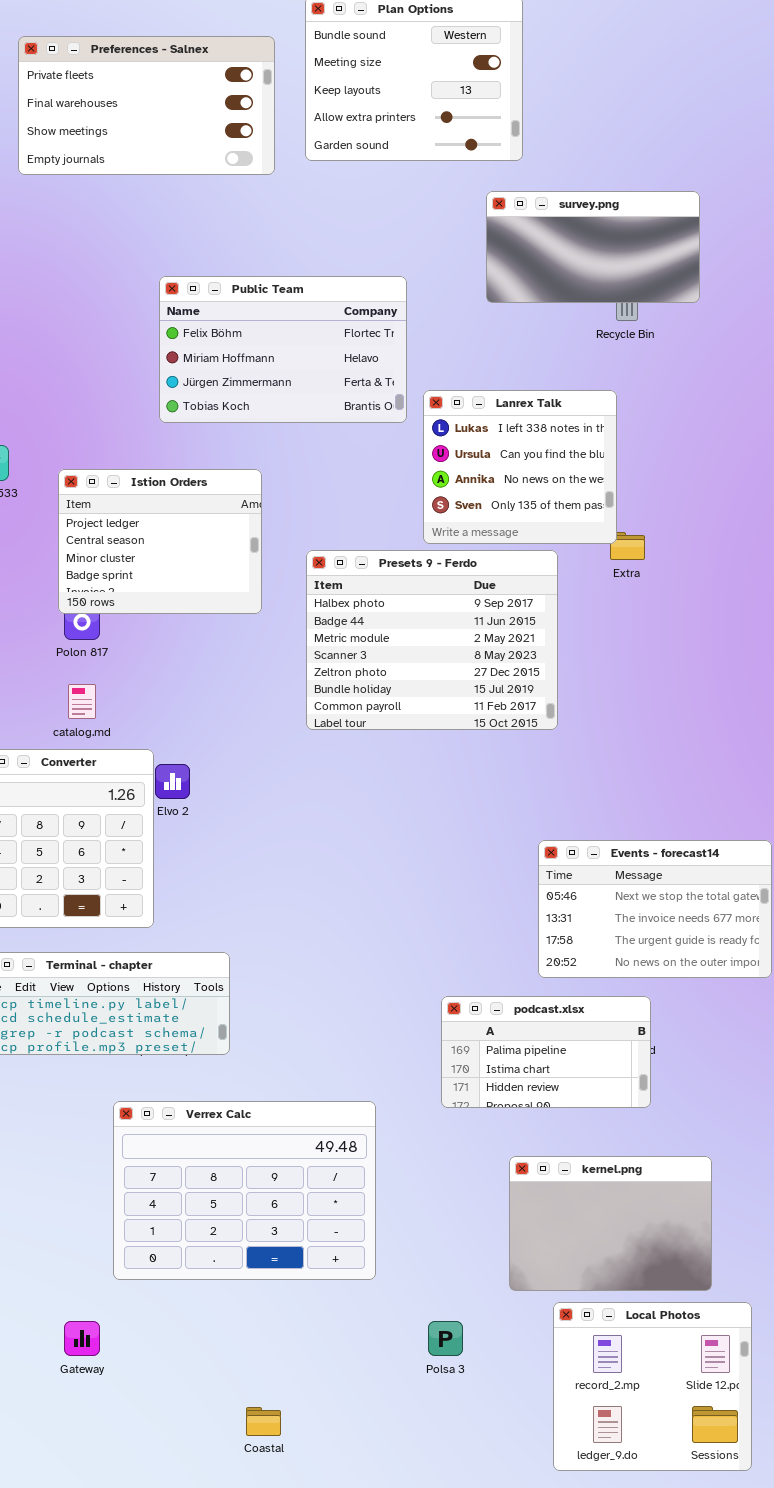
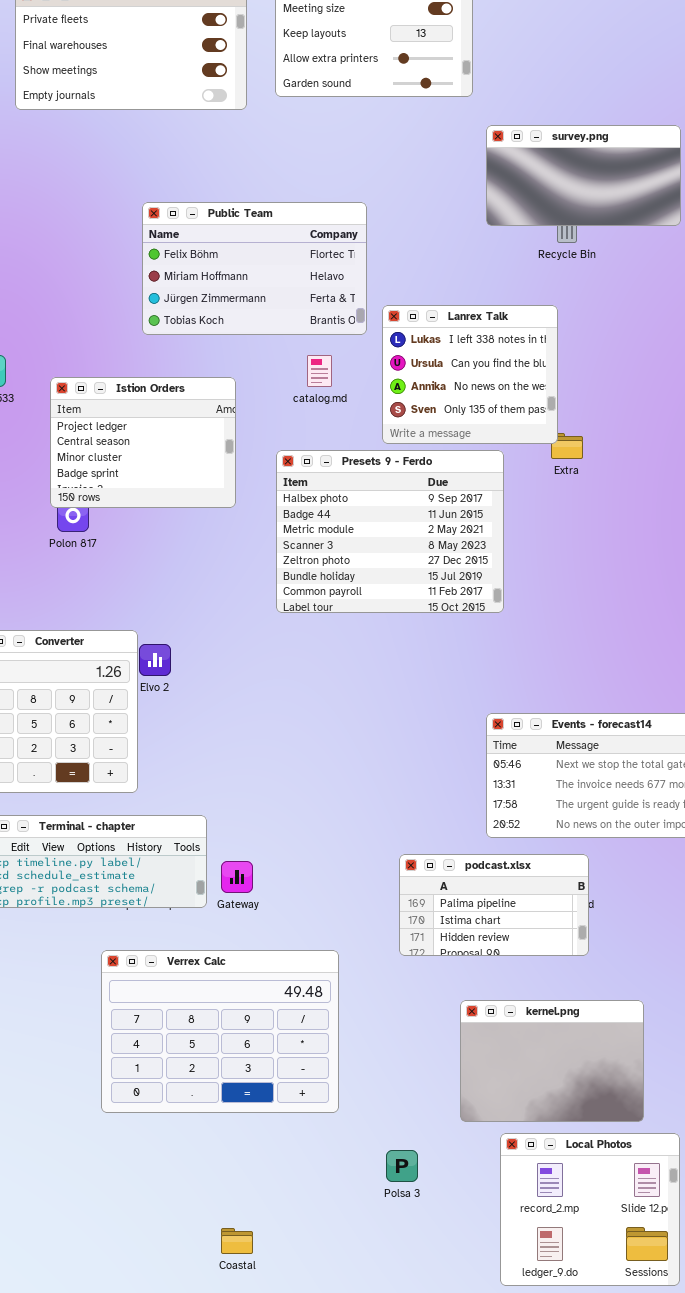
survey.png: [486,191,700,303] -> [486,125,681,226], moved
catalog.md: [68,684,96,719] -> [307,355,332,387], moved
Gateway: [64,1321,100,1356] -> [221,861,253,893], moved

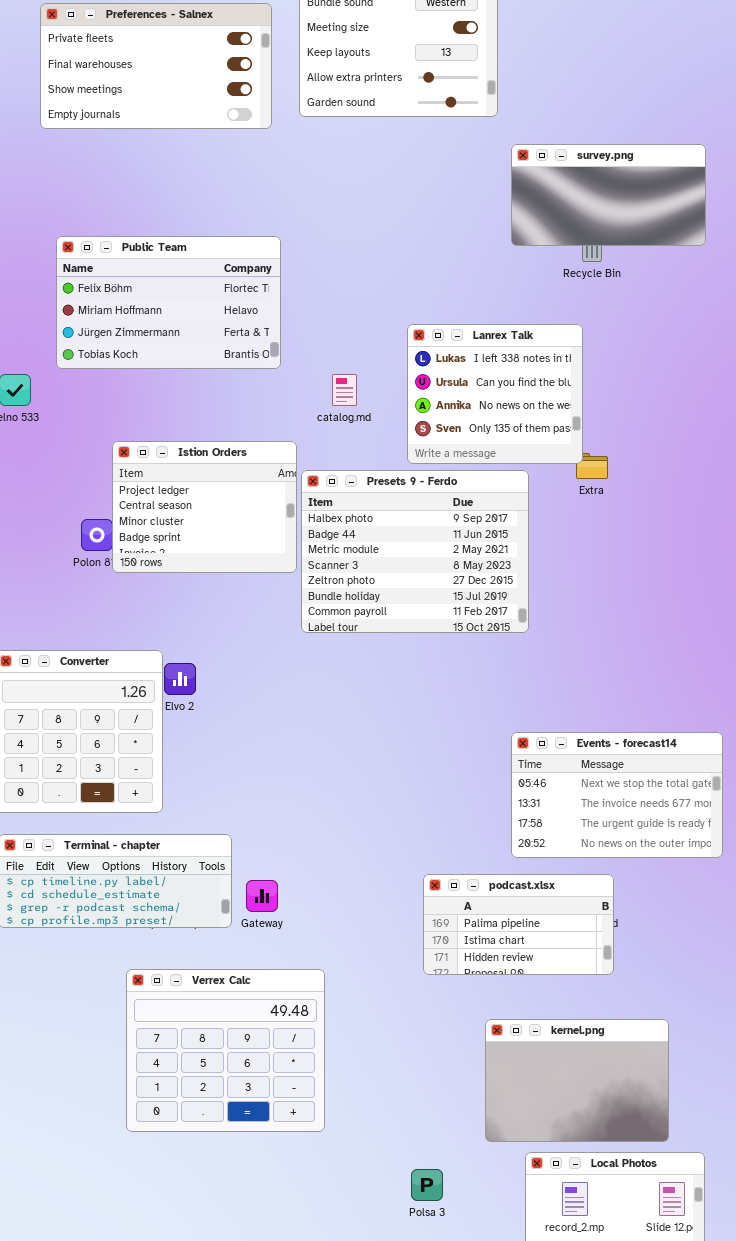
Public Team: [142,202,367,335] -> [56,236,281,369], moved
Istion Orders: [50,377,236,508] -> [112,441,297,573], moved
Verrex Calc: [101,950,339,1113] -> [126,969,325,1132], resized

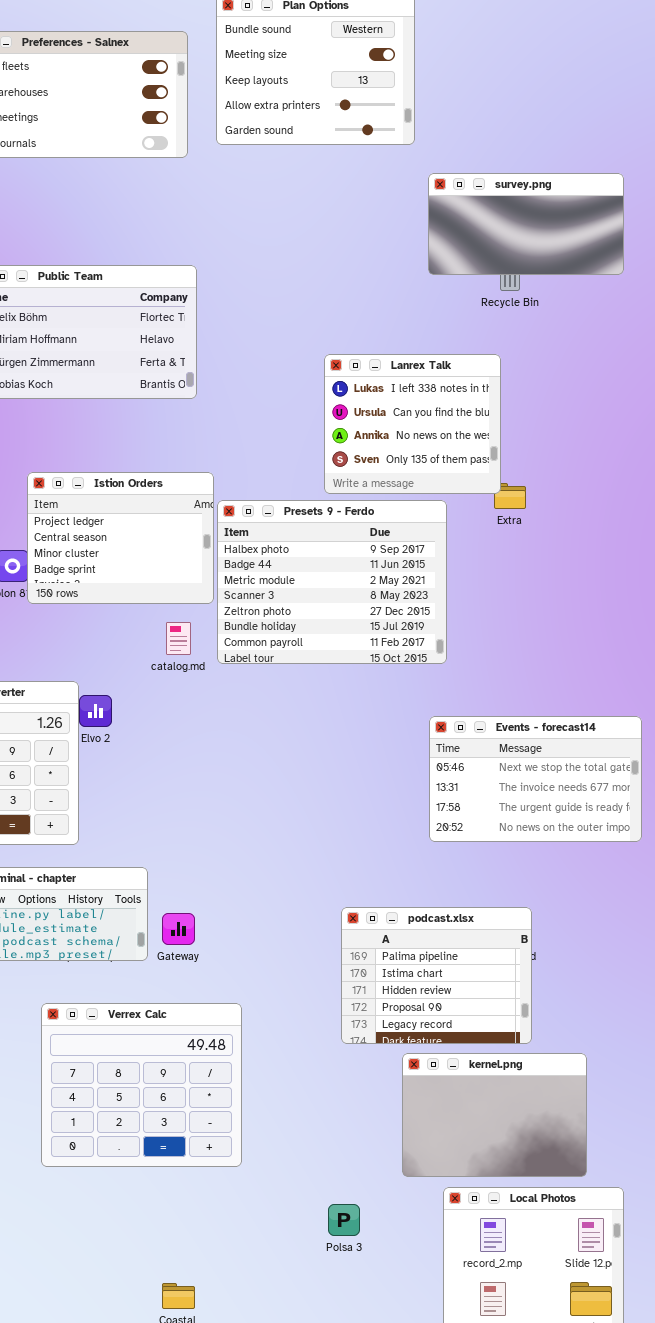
catalog.md: [332,374,357,406] -> [166,622,191,655], moved
Events - forecast14: [511,732,723,858] -> [429,716,642,842], moved
podcast.xlsx: [423,874,614,975] -> [341,907,532,1044], resized

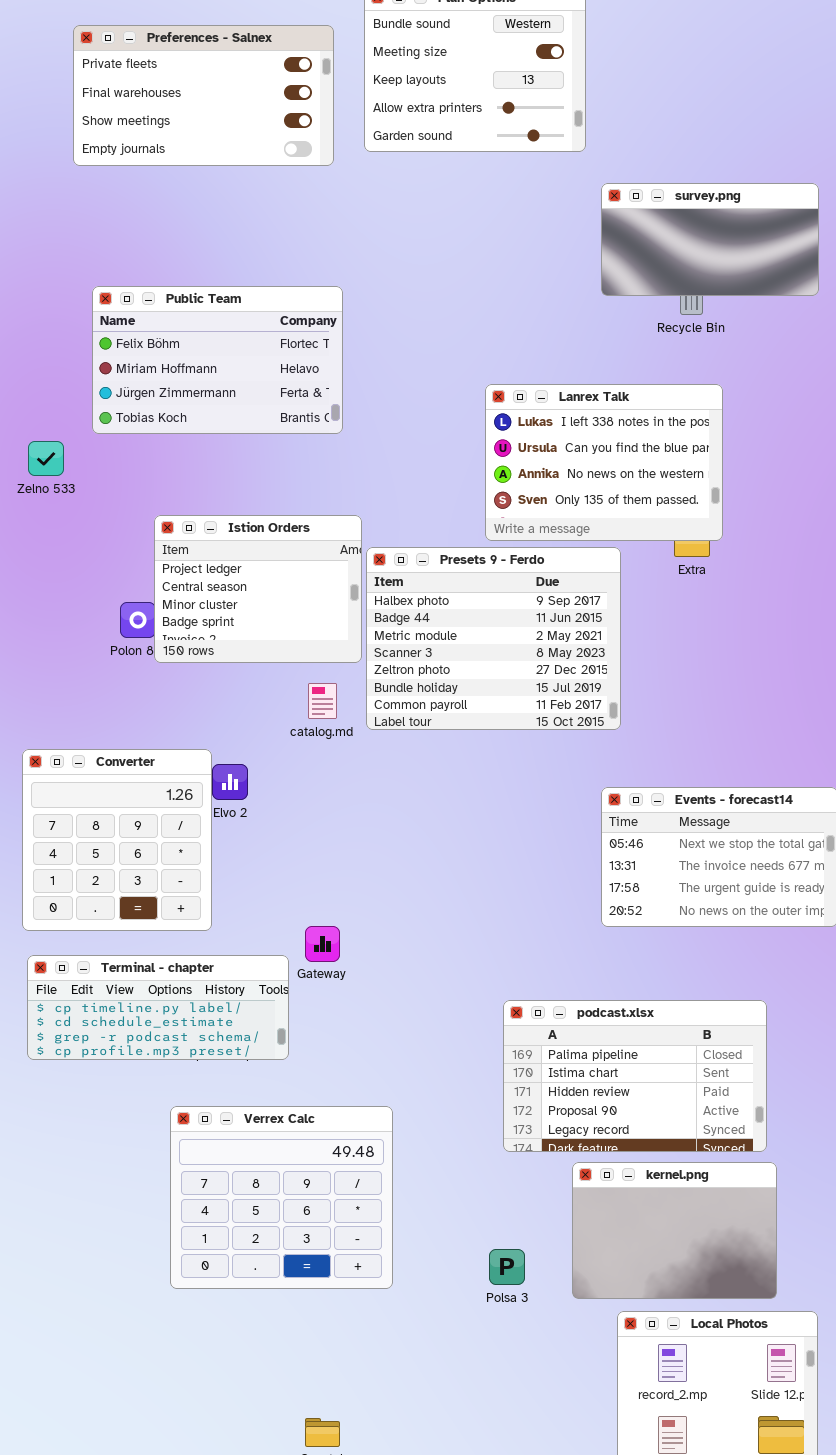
Lanrex Talk: [324,354,501,494] -> [485,384,723,541], resized
podcast.xlsx: [341,907,532,1044] -> [503,1000,767,1152], resized
Gateway: [162,913,195,945] -> [305,926,340,962], moved
Polsa 3: [328,1204,360,1236] -> [489,1249,525,1285], moved

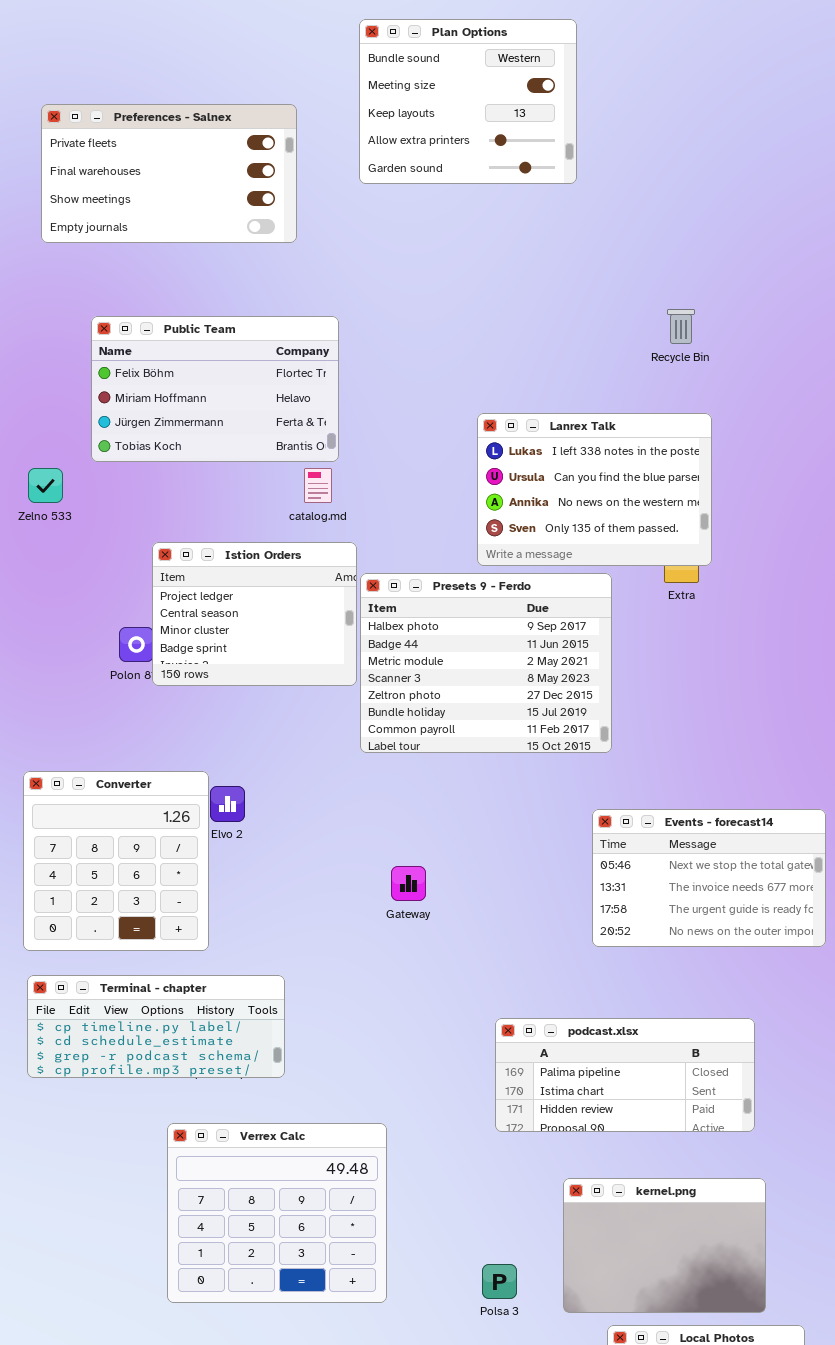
Preferences - Salnex: [73,25,334,166] -> [41,104,297,243], moved
survey.png: [601,183,819,296] -> none, closed
catalog.md: [308,683,337,719] -> [304,468,332,503], moved
Gateway: [305,926,340,962] -> [391,866,426,901], moved
podcast.xlsx: [503,1000,767,1152] -> [495,1018,755,1132], resized

